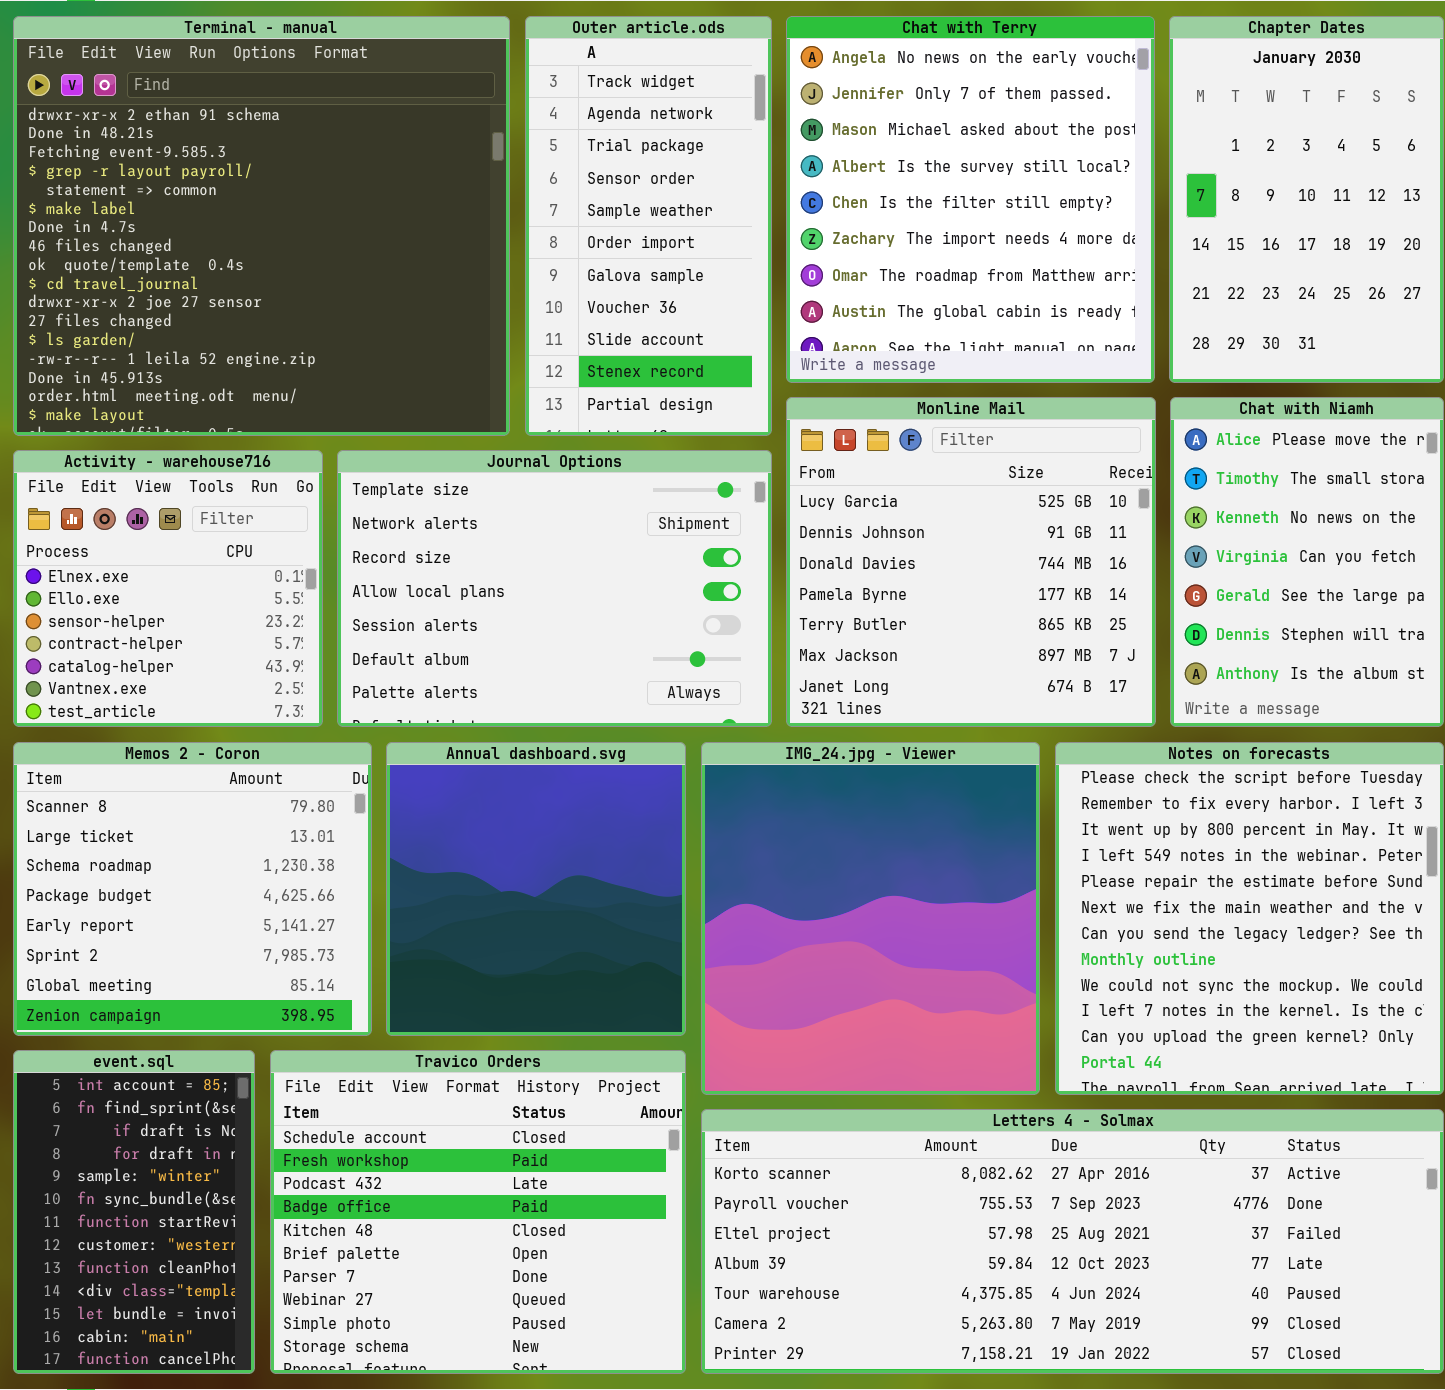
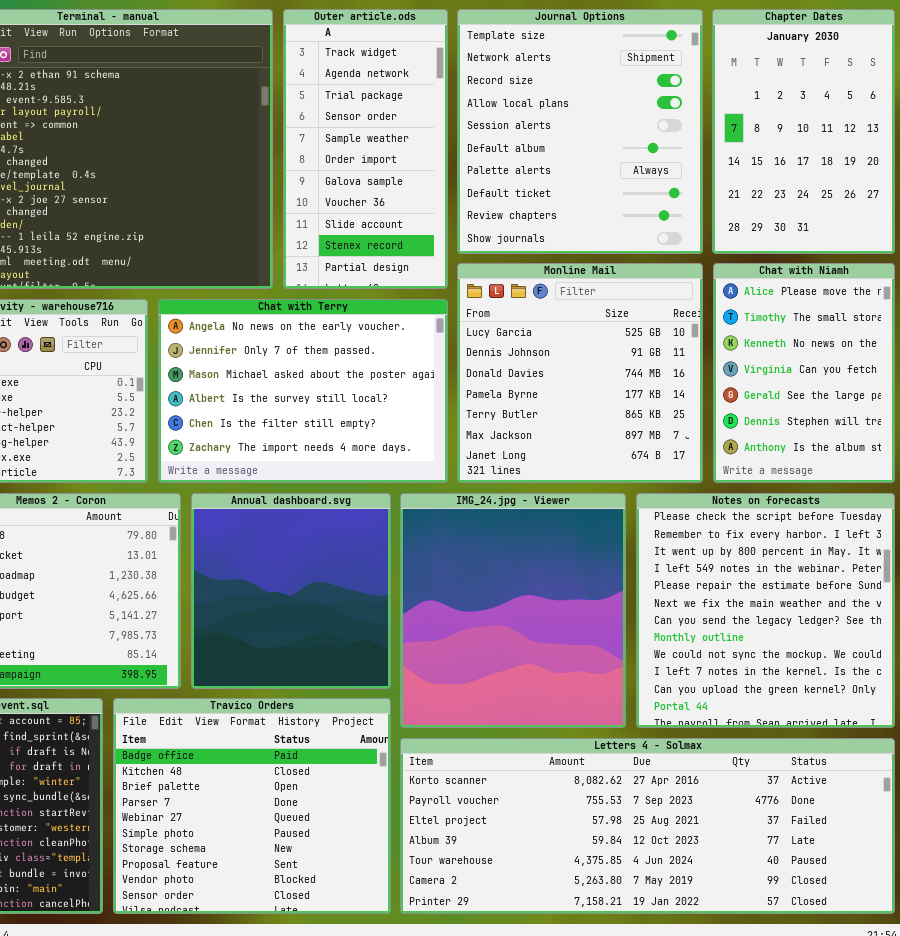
Chat with Terry: [786,16,1155,383] -> [158,299,448,483], moved, resized
Journal Options: [337,450,772,727] -> [457,9,703,254], moved, resized
Travico Orders: [270,1050,686,1374] -> [113,698,391,914], scrolled down 3 rows

